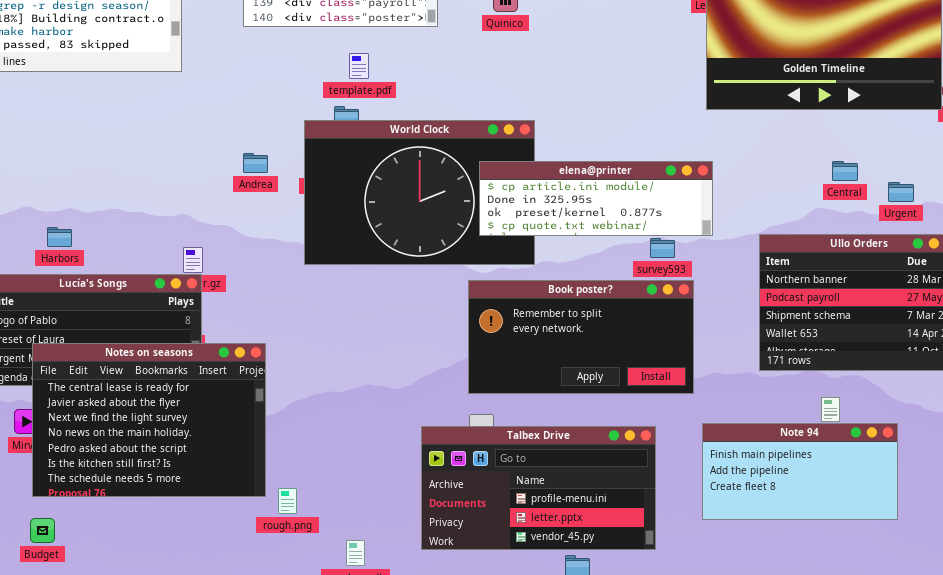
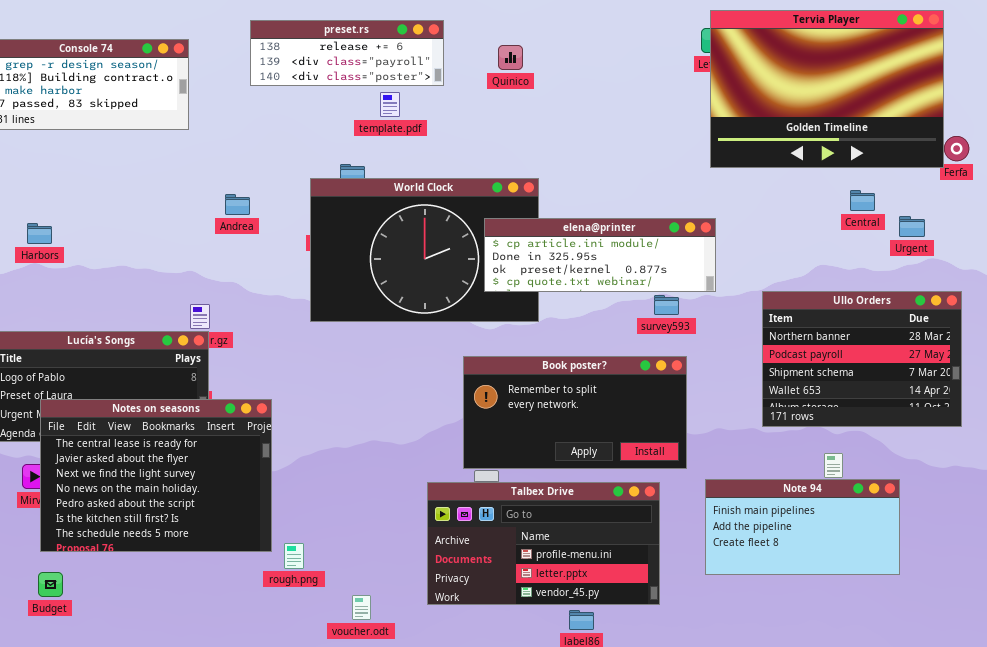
template.pdf: [349,53,369,79] -> [380,92,400,117], moved
Andrea: [243,153,268,173] -> [225,194,250,215], moved
Central: [832,161,858,181] -> [850,190,875,211], moved
Urgent: [888,182,914,202] -> [899,216,925,237], moved
Harbors: [47,227,72,247] -> [27,223,52,244], moved
Book poster?: [468,280,694,394] -> [463,356,687,469], moved

